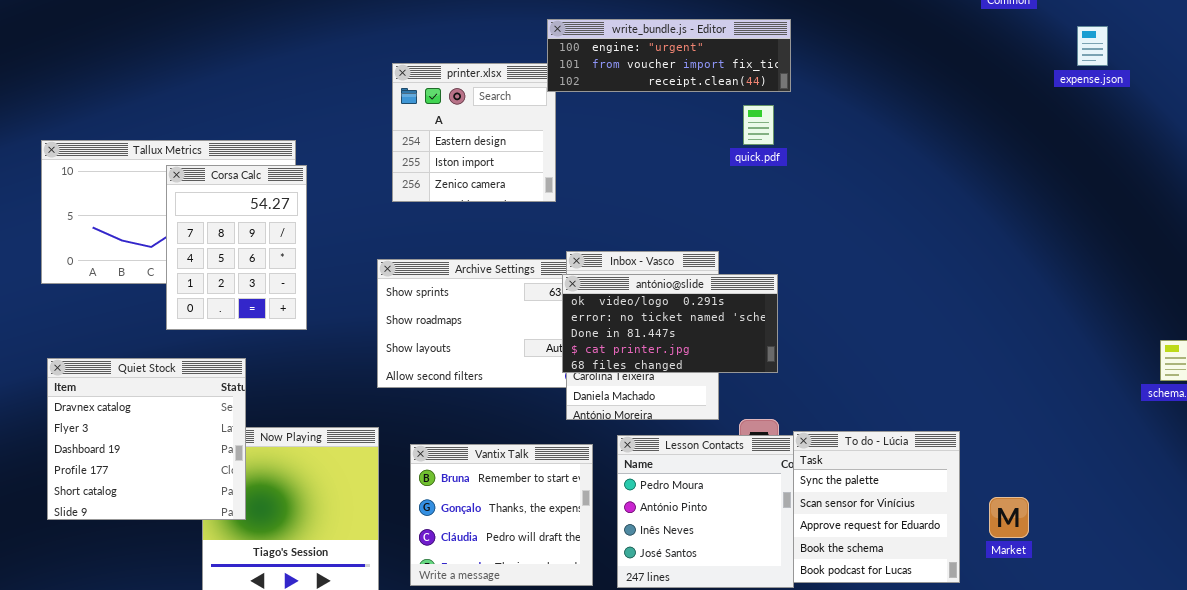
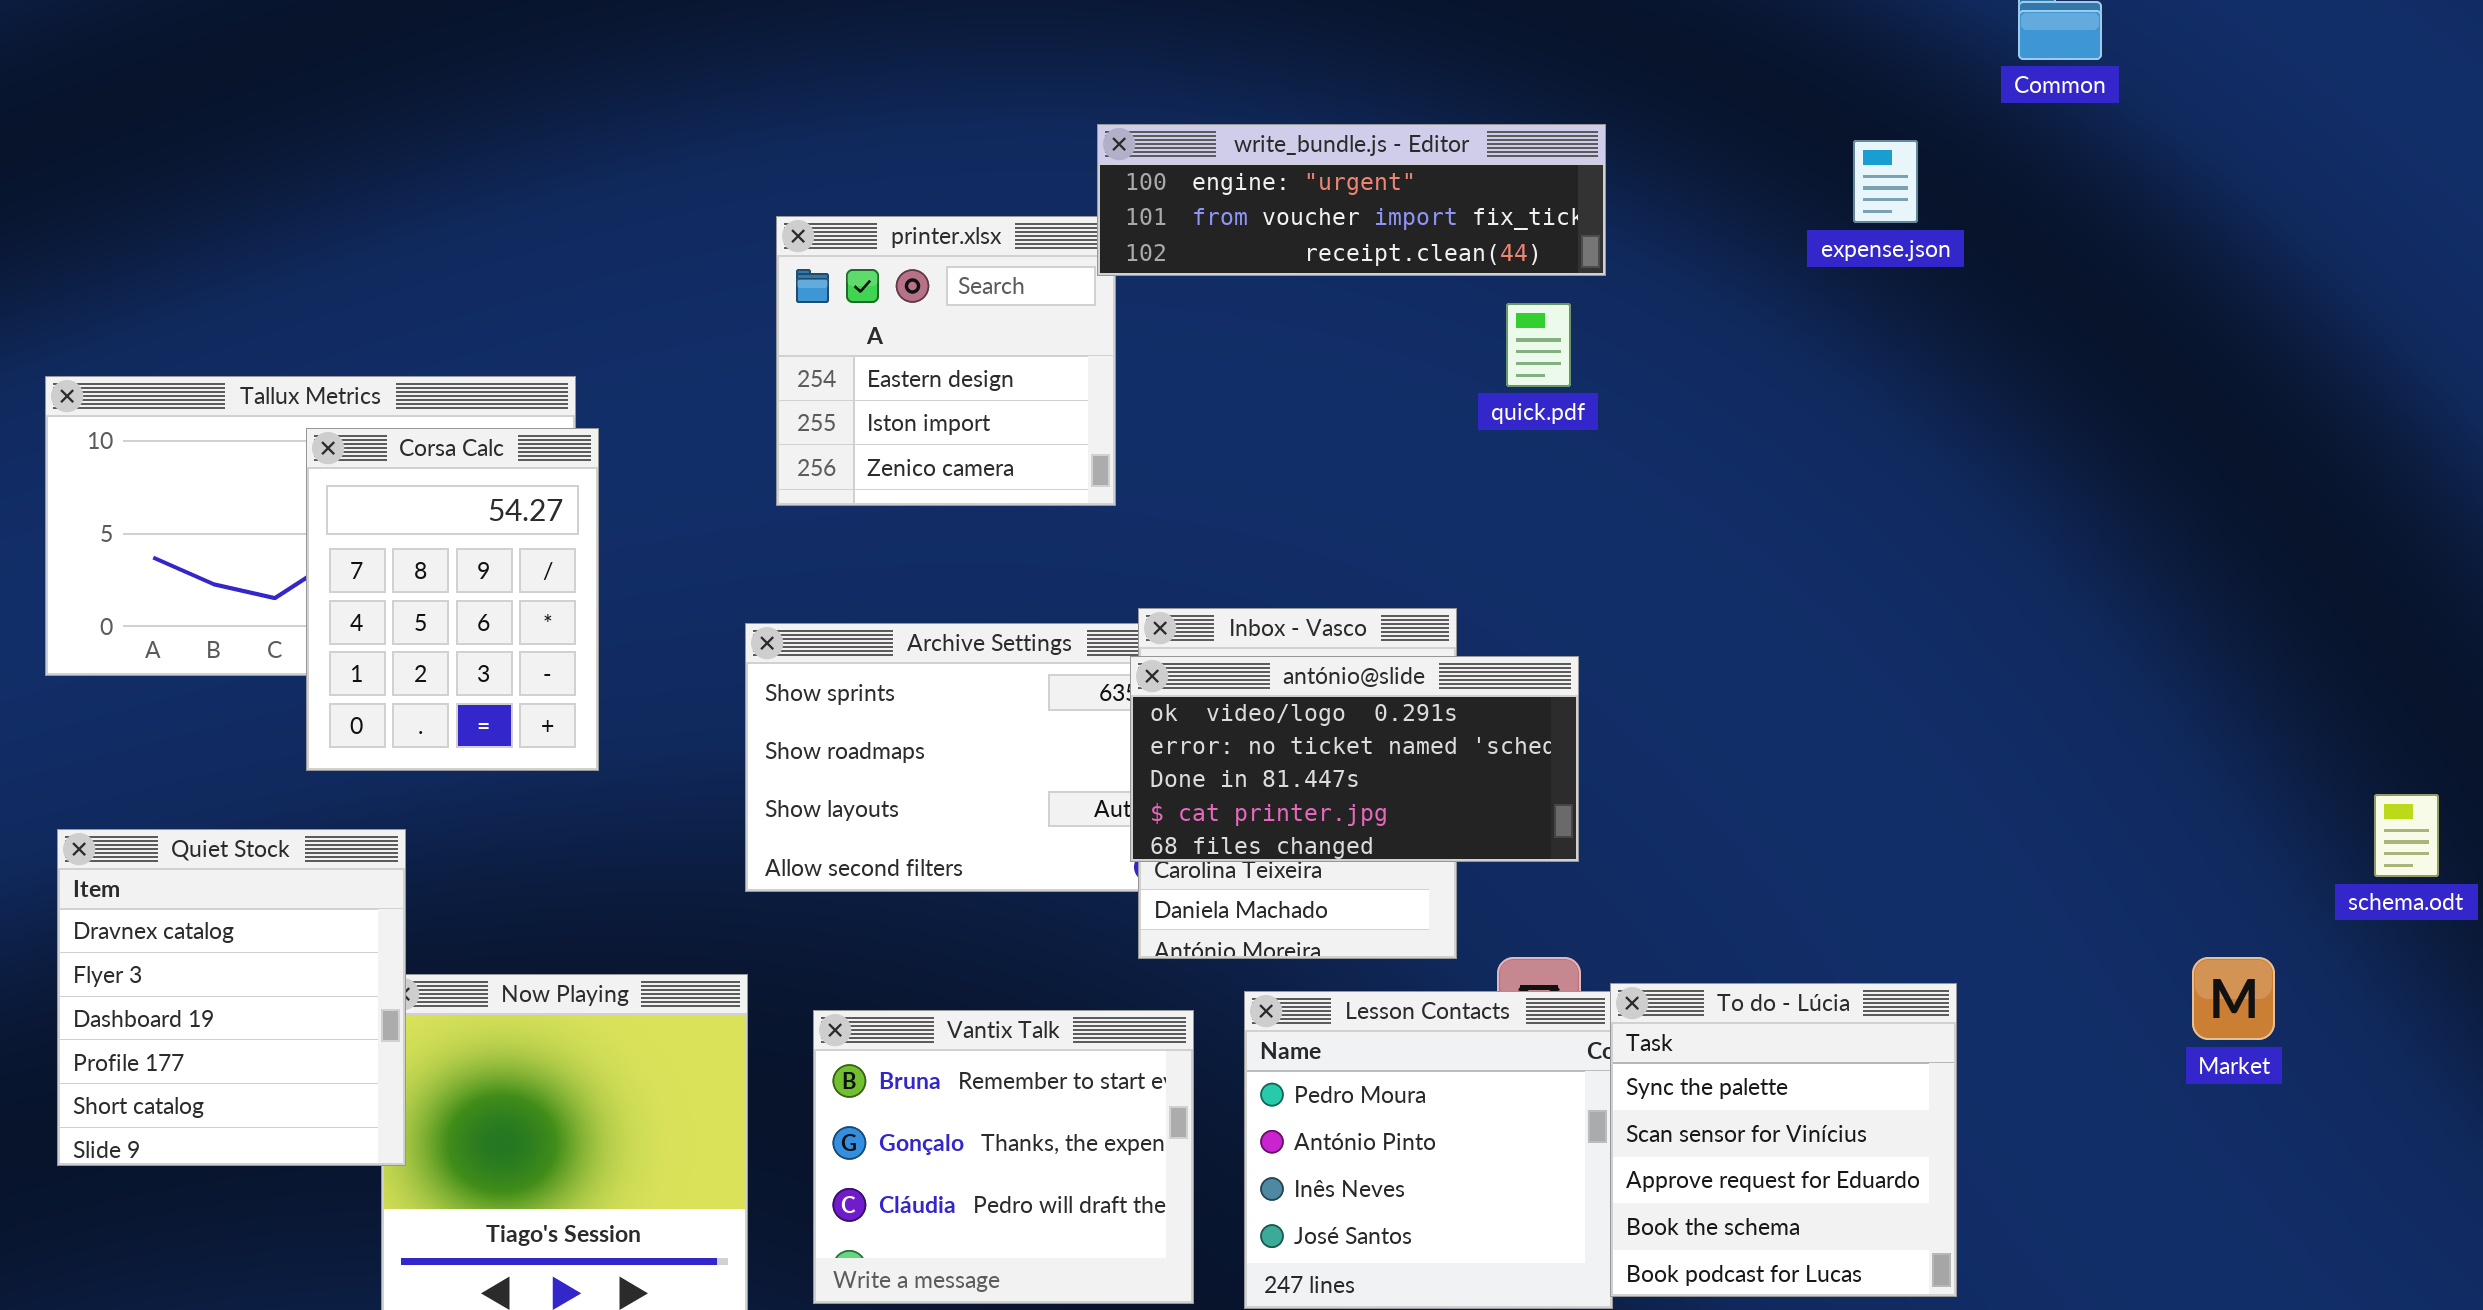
expense.json: [1077,26,1108,66] -> [1853,140,1918,223], moved
Quiet Stock: [47,358,246,520] -> [57,829,406,1166], resized
Market: [989,497,1029,538] -> [2192,957,2275,1040], moved

